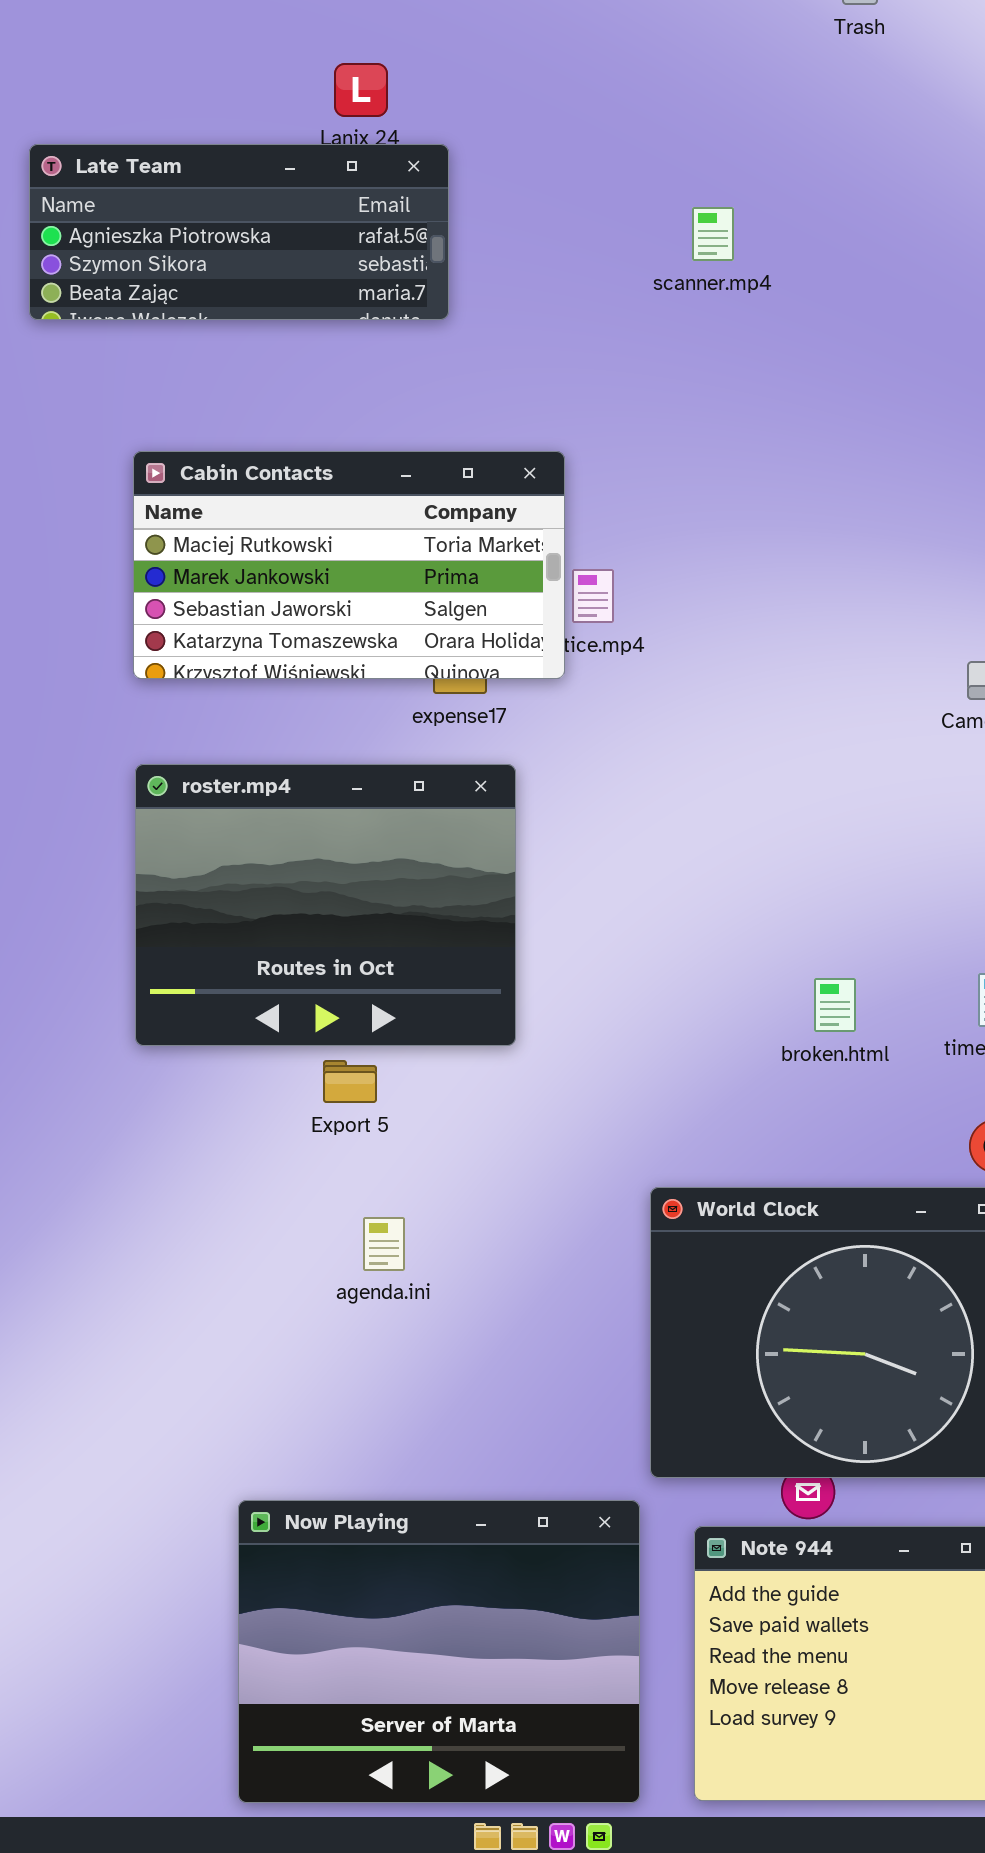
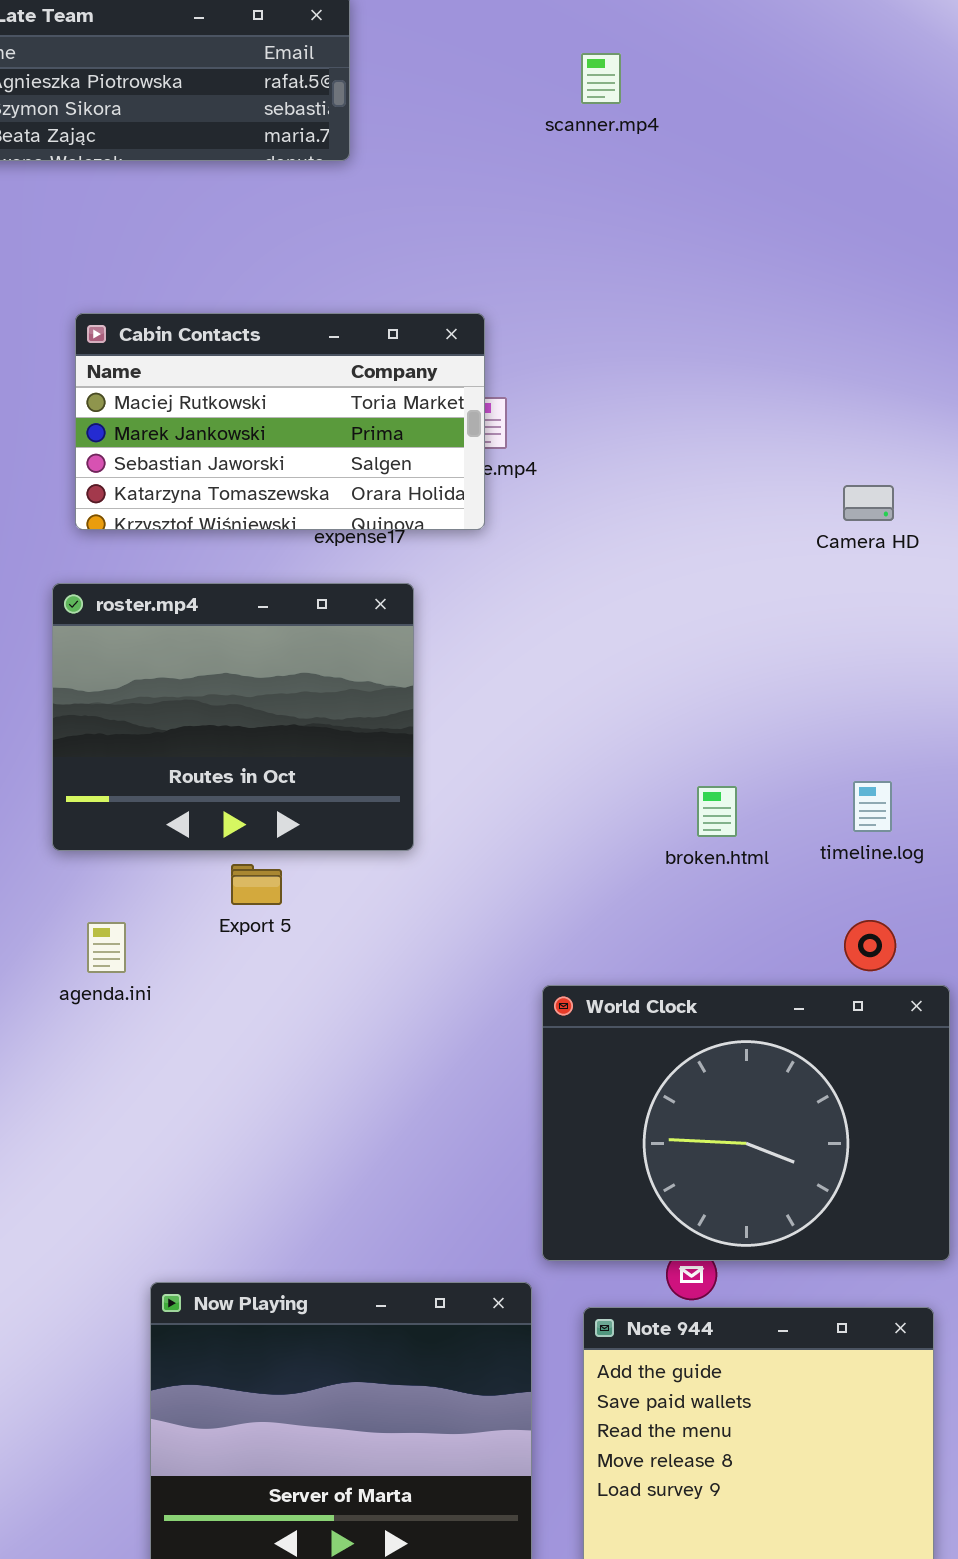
Cabin Contacts: [133,451,565,679] -> [75,313,485,530], moved
agenda.ini: [363,1217,405,1271] -> [87,922,126,973], moved

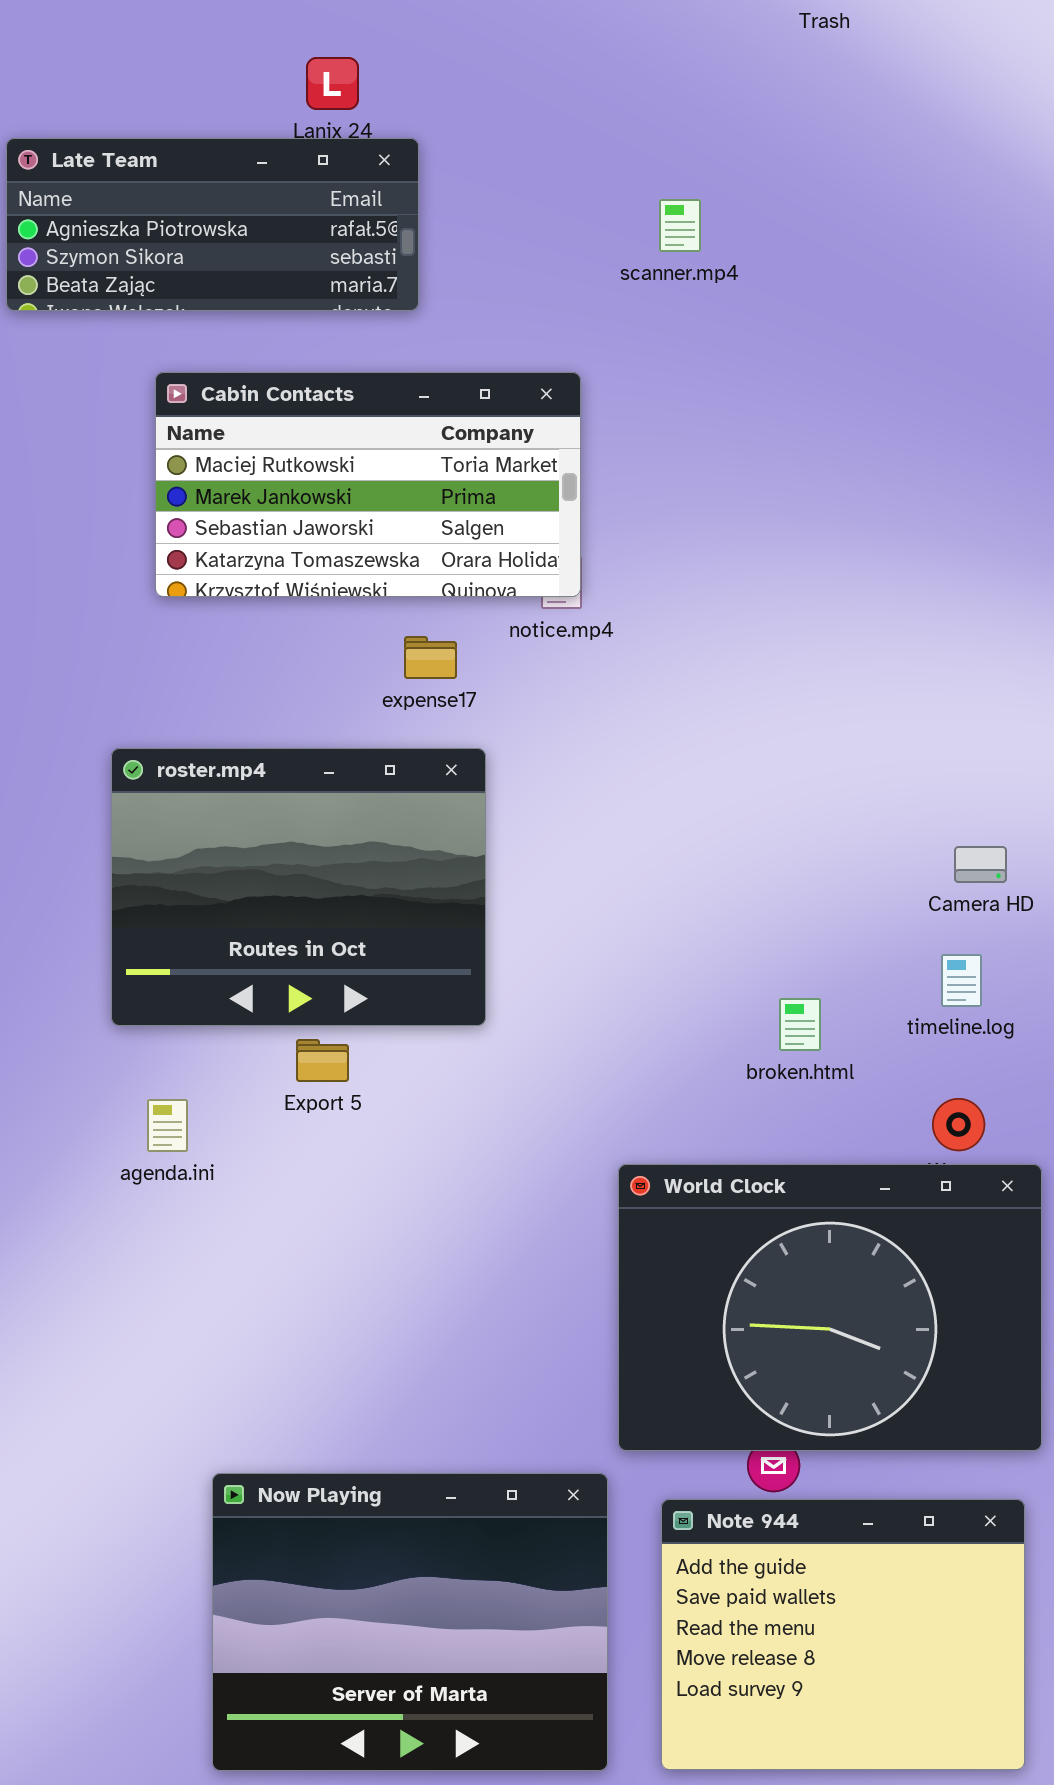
Cabin Contacts: [75,313,485,530] -> [155,372,581,597], moved
Camera HD: [843,485,894,521] -> [954,846,1007,883], moved
broken.html: [697,786,737,837] -> [779,998,821,1051], moved

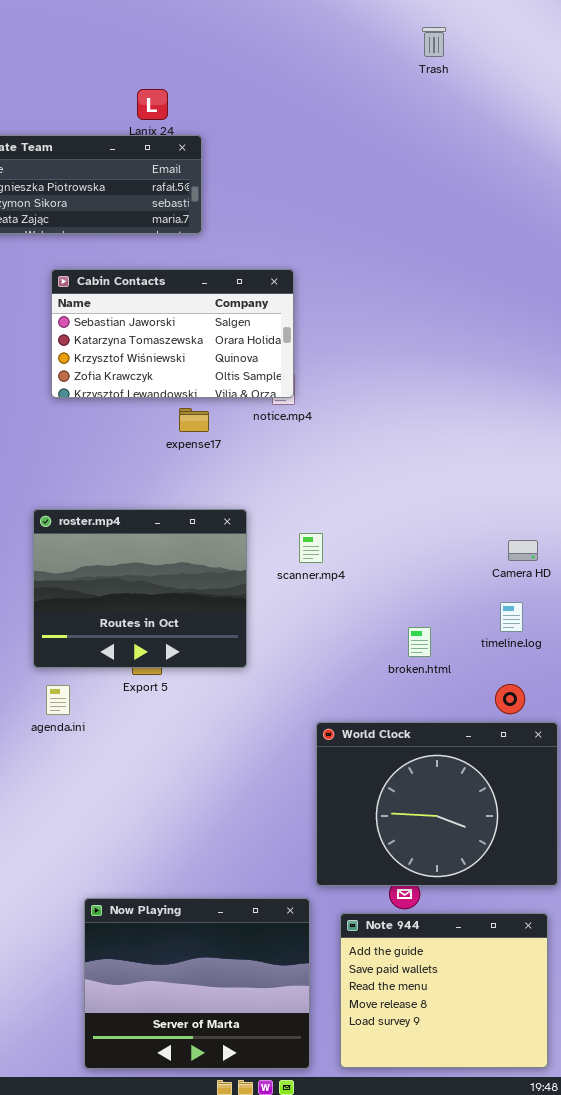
scanner.mp4: [659,199,701,252] -> [299,533,323,563], moved
Cabin Contacts: [155,372,581,597] -> [51,269,294,398], scrolled down 2 rows
expense17: [404,636,457,679] -> [179,408,209,432], moved
roster.mp4: [111,748,486,1026] -> [33,509,247,668], moved

